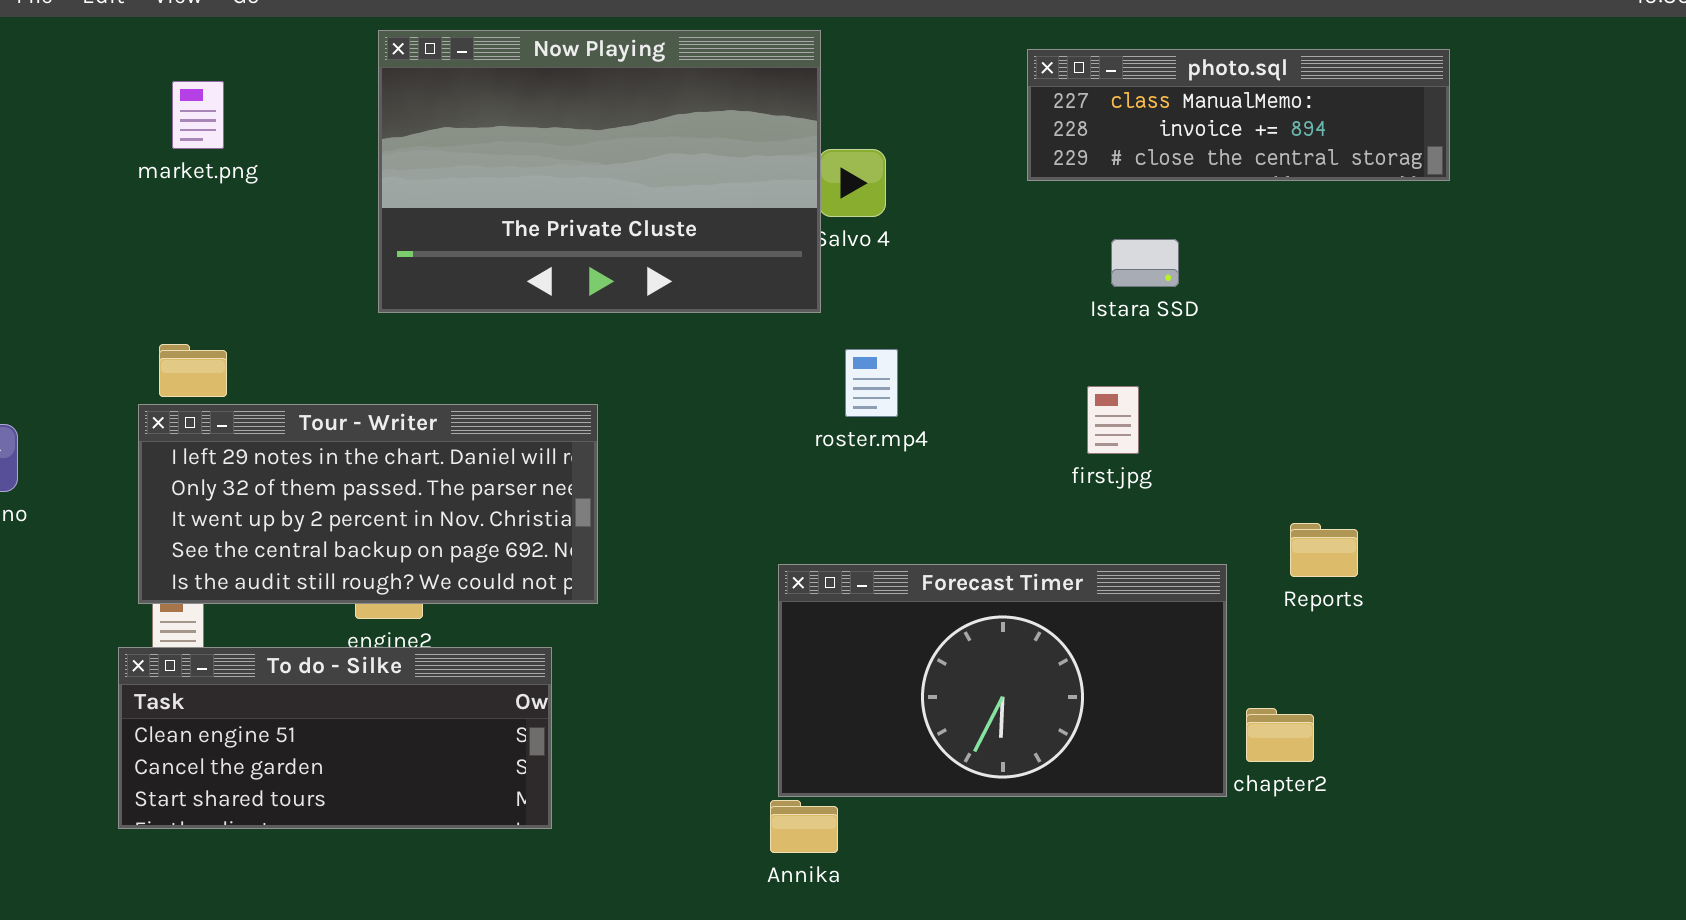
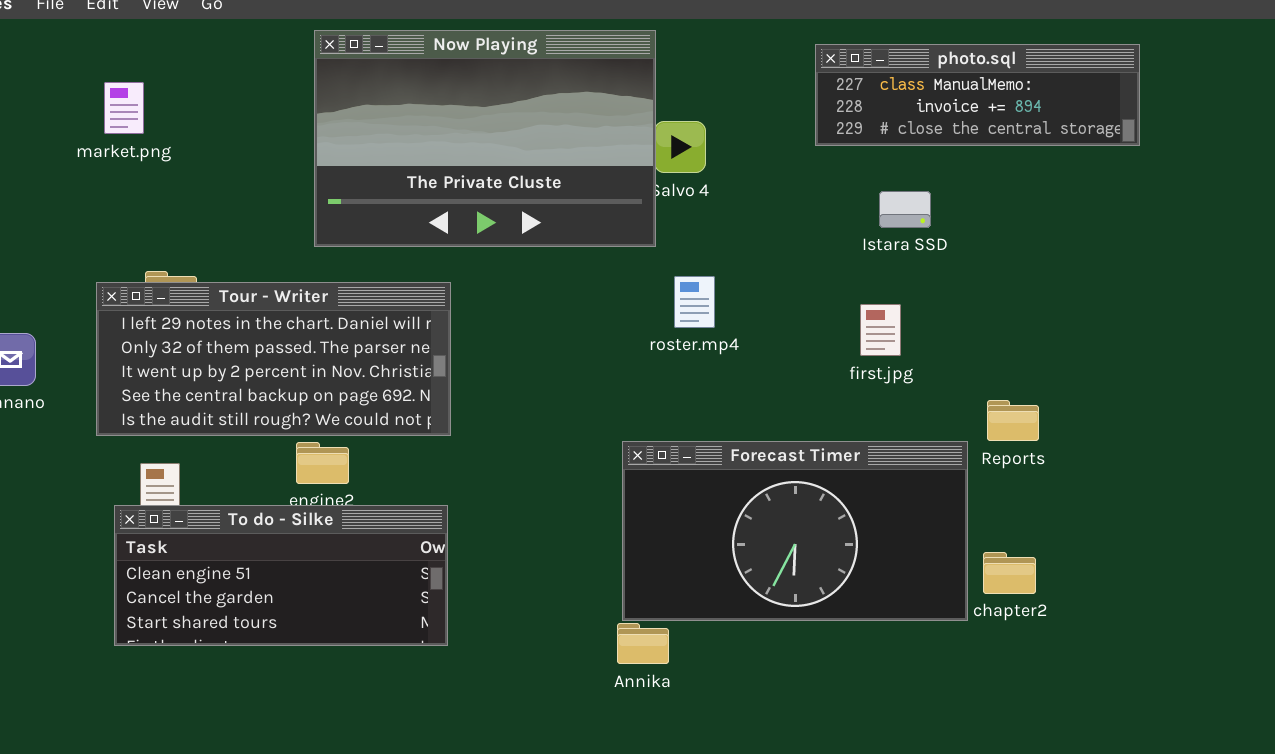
market.png: [172,81,224,149] -> [104,82,144,134], moved
Tour - Writer: [138,404,598,604] -> [96,282,451,436], moved
Reports: [1290,523,1358,577] -> [987,400,1039,441], moved

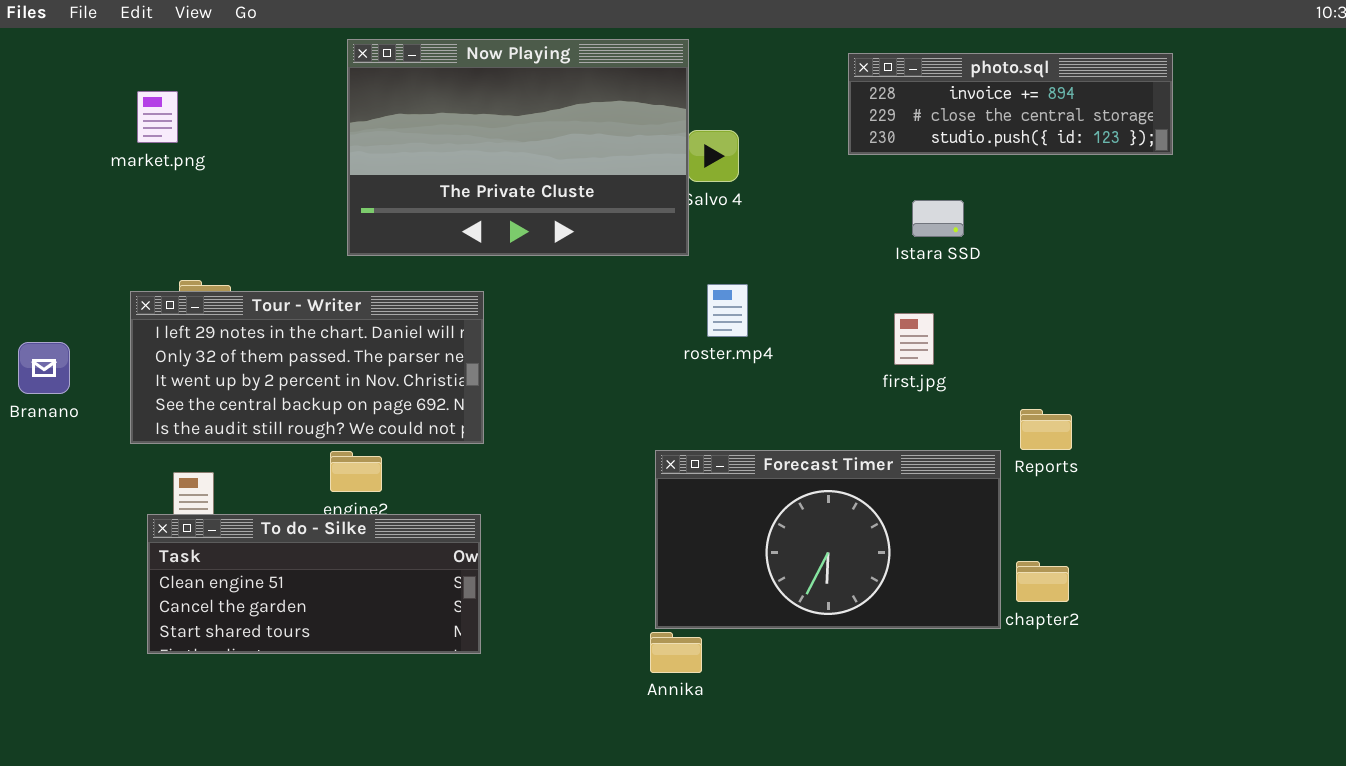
photo.sql: [815,44,1140,146] -> [848,53,1173,155], scrolled down 1 row

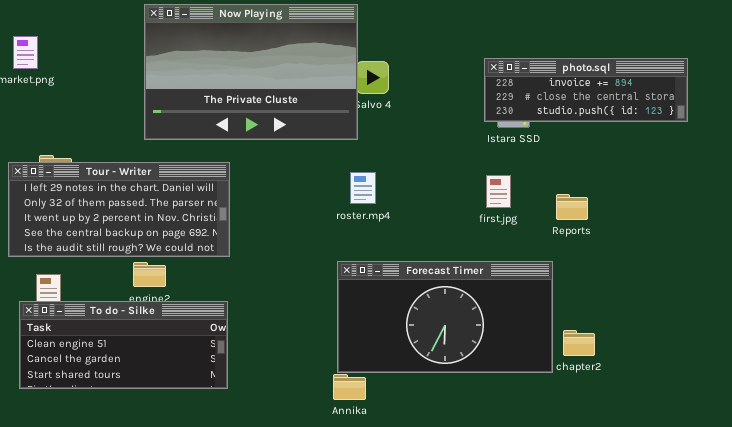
photo.sql: [848,53,1173,155] -> [484,58,688,122], moved
roster.mp4: [707,284,748,337] -> [350,172,376,204], moved
Reports: [1020,409,1072,450] -> [556,194,588,220], moved

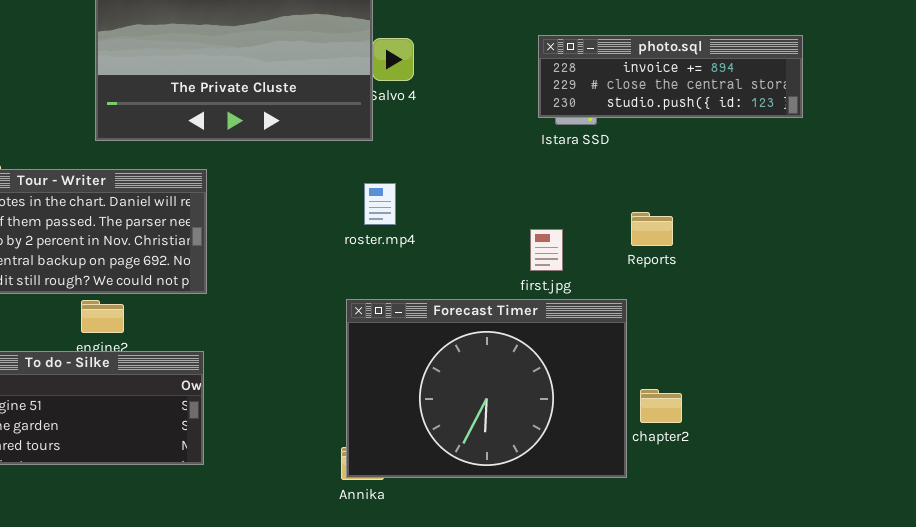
first.jpg: [486,175,511,208] -> [530,229,563,271], moved
Forecast Timer: [337,261,553,373] -> [346,299,627,478], resized

